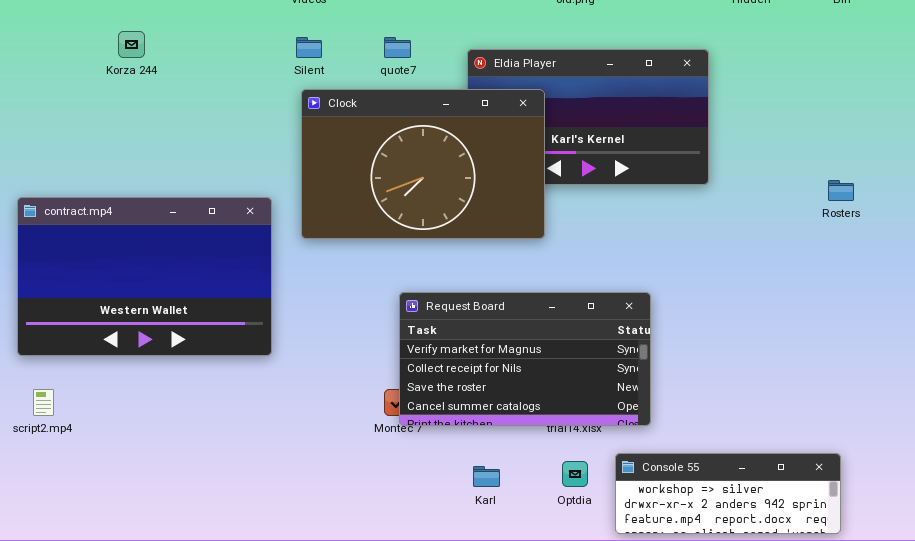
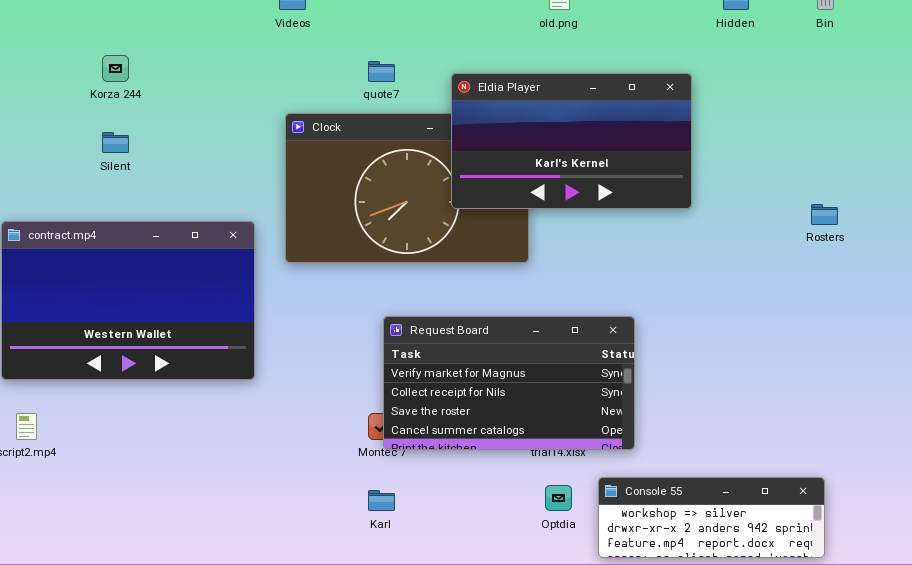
Silent: [296,37,322,58] -> [102,132,129,153], moved
Eldia Player: [467,49,709,185] -> [451,73,692,209], raised
Karl: [473,466,500,487] -> [368,490,395,511], moved

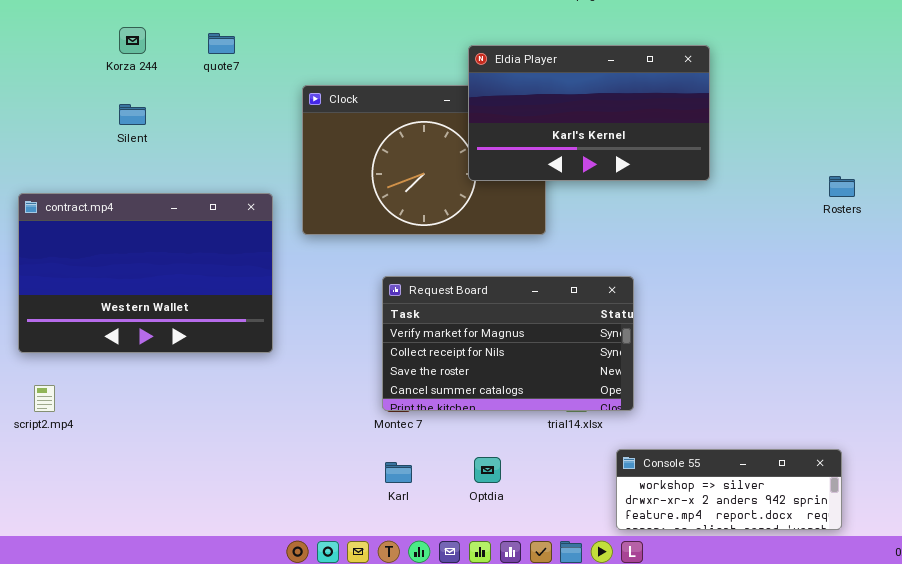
quote7: [368,61,395,82] -> [208,33,235,54], moved
Request Board: [383,316,635,450] -> [382,276,634,411], moved
Optdia: [545,485,572,511] -> [474,457,501,483], moved

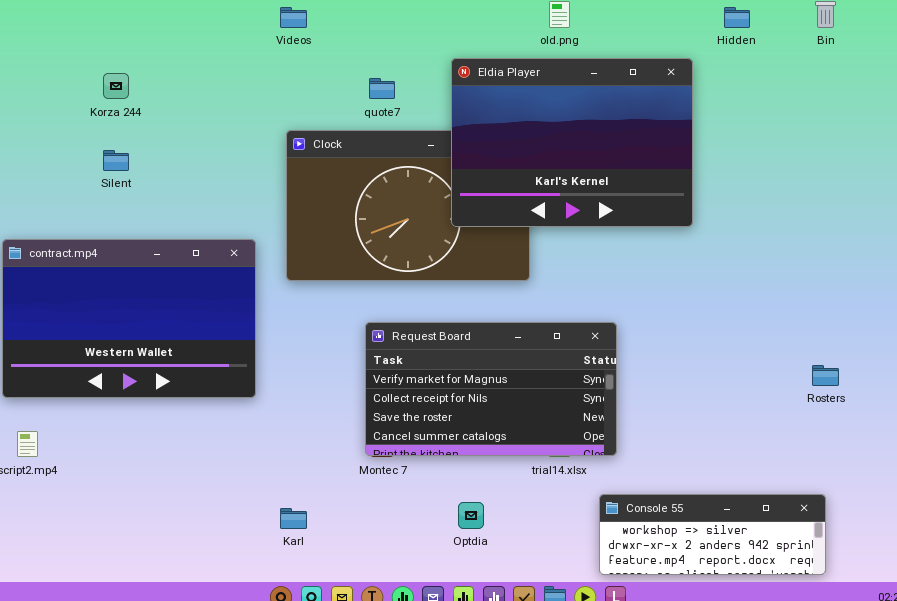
quote7: [208,33,235,54] -> [369,78,395,99], moved
Eldia Player: [468,45,710,181] -> [451,58,693,227], resized
Rosters: [829,176,855,197] -> [812,365,839,386], moved
Karl: [385,462,412,483] -> [280,508,307,529], moved

